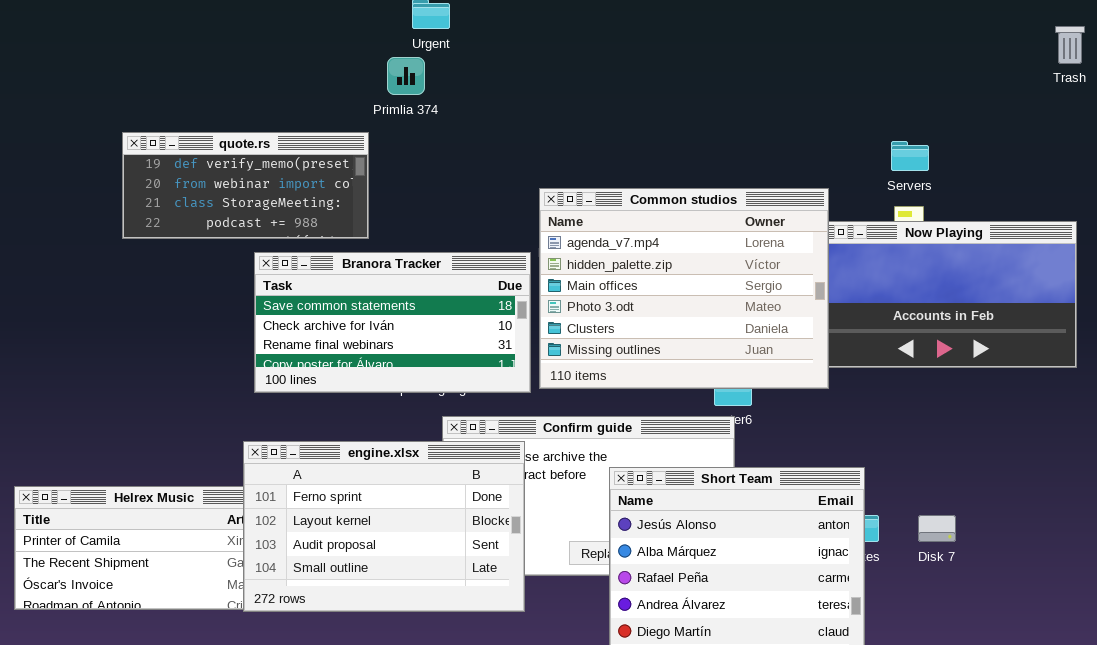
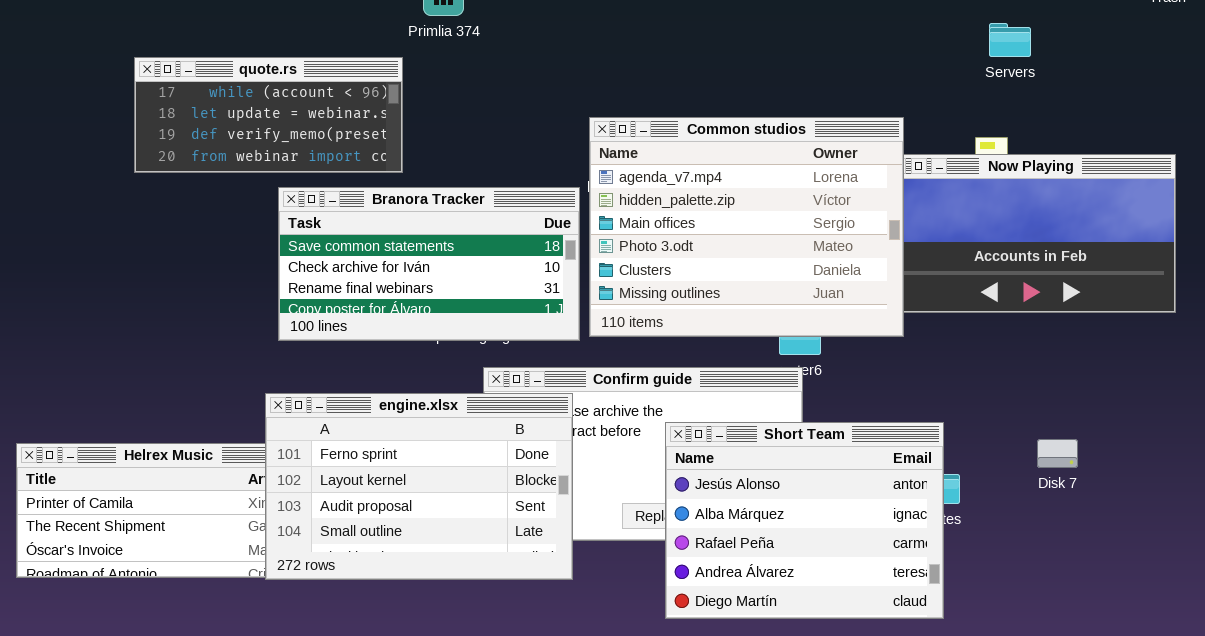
quote.rs: [122,132,369,239] -> [134,57,403,173], scrolled up 2 rows
Servers: [891,141,929,171] -> [989,23,1031,57], moved
Disk 7: [918,515,956,542] -> [1037,439,1078,468], moved

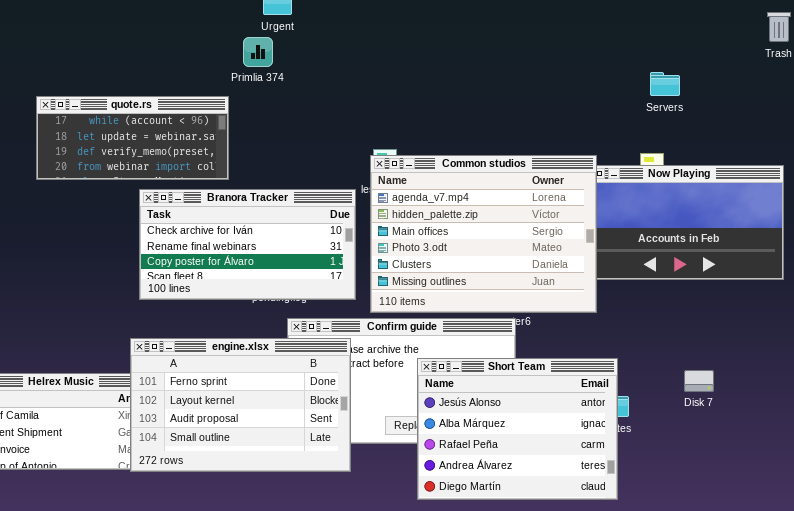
Common studios: [589,117,904,337] -> [370,155,597,313], moved
Branora Tracker: [278,187,580,341] -> [139,189,356,300], scrolled down 1 row

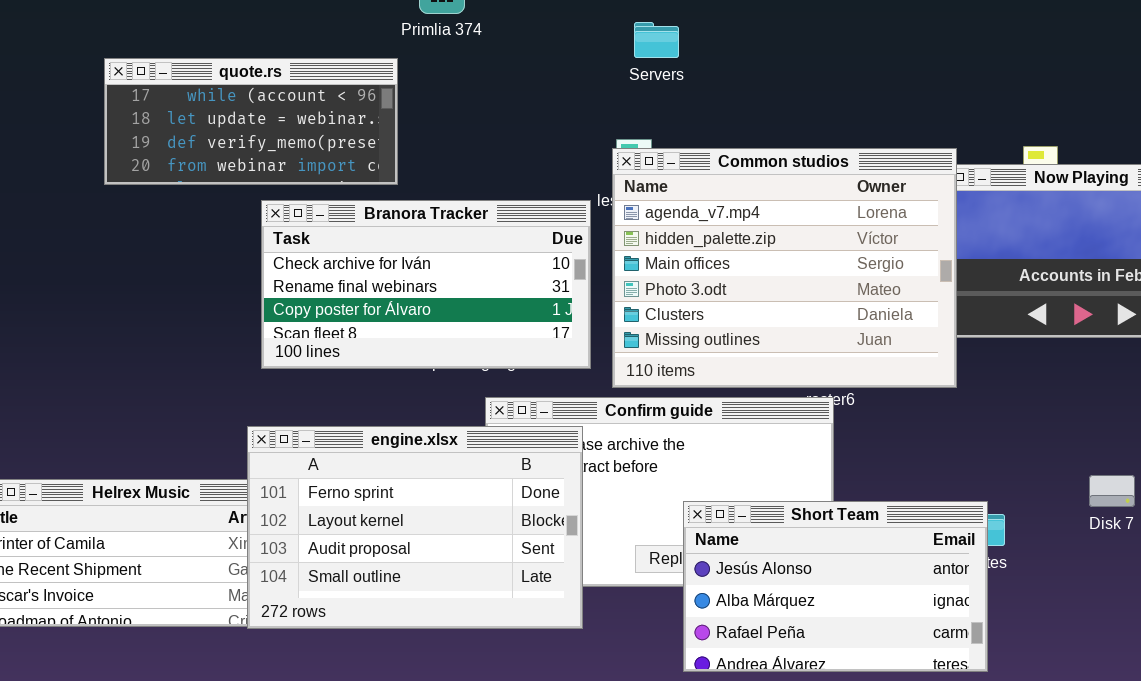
Servers: [650,72,680,96] -> [634,22,679,58], moved
Short Team: [417,358,618,500] -> [683,501,988,672], resized

